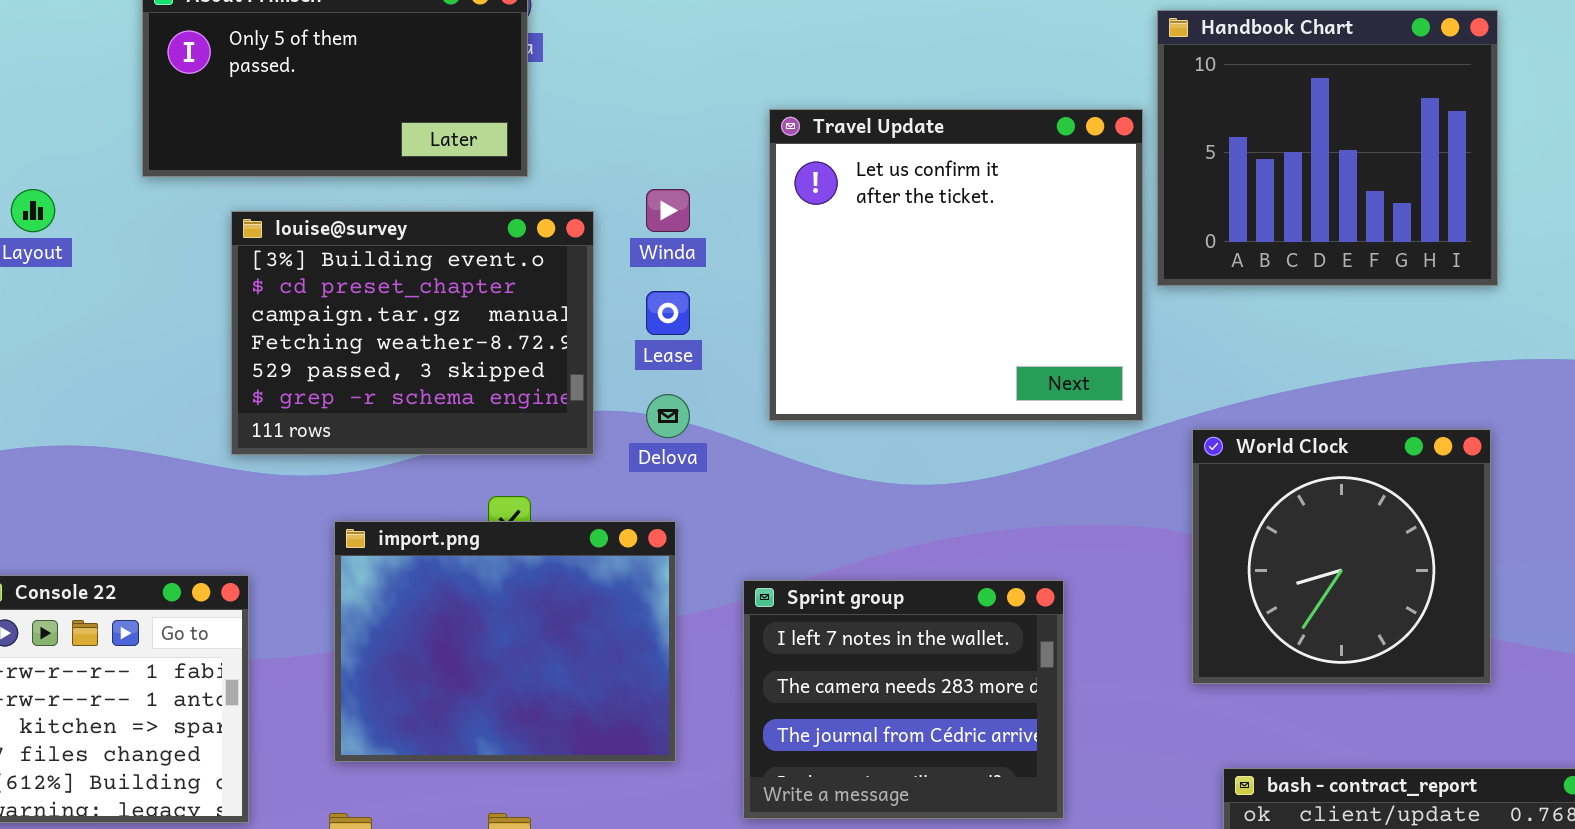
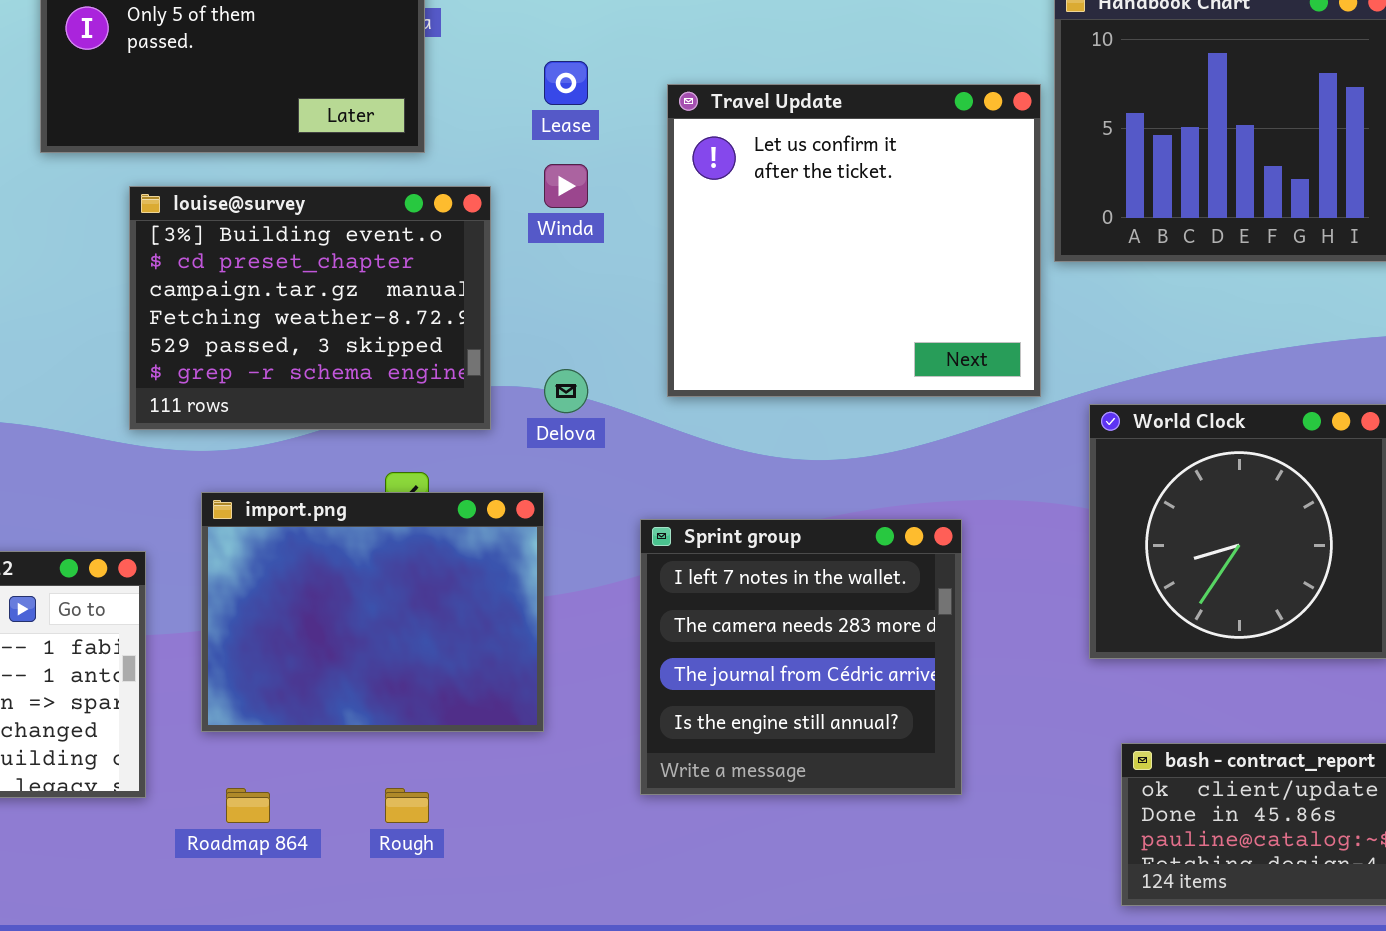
Lease: [646,291,690,335] -> [544,61,588,105], moved
import.png: [334,521,676,762] -> [201,492,544,732], moved
Sprint group: [743,580,1064,819] -> [640,519,962,795], resized

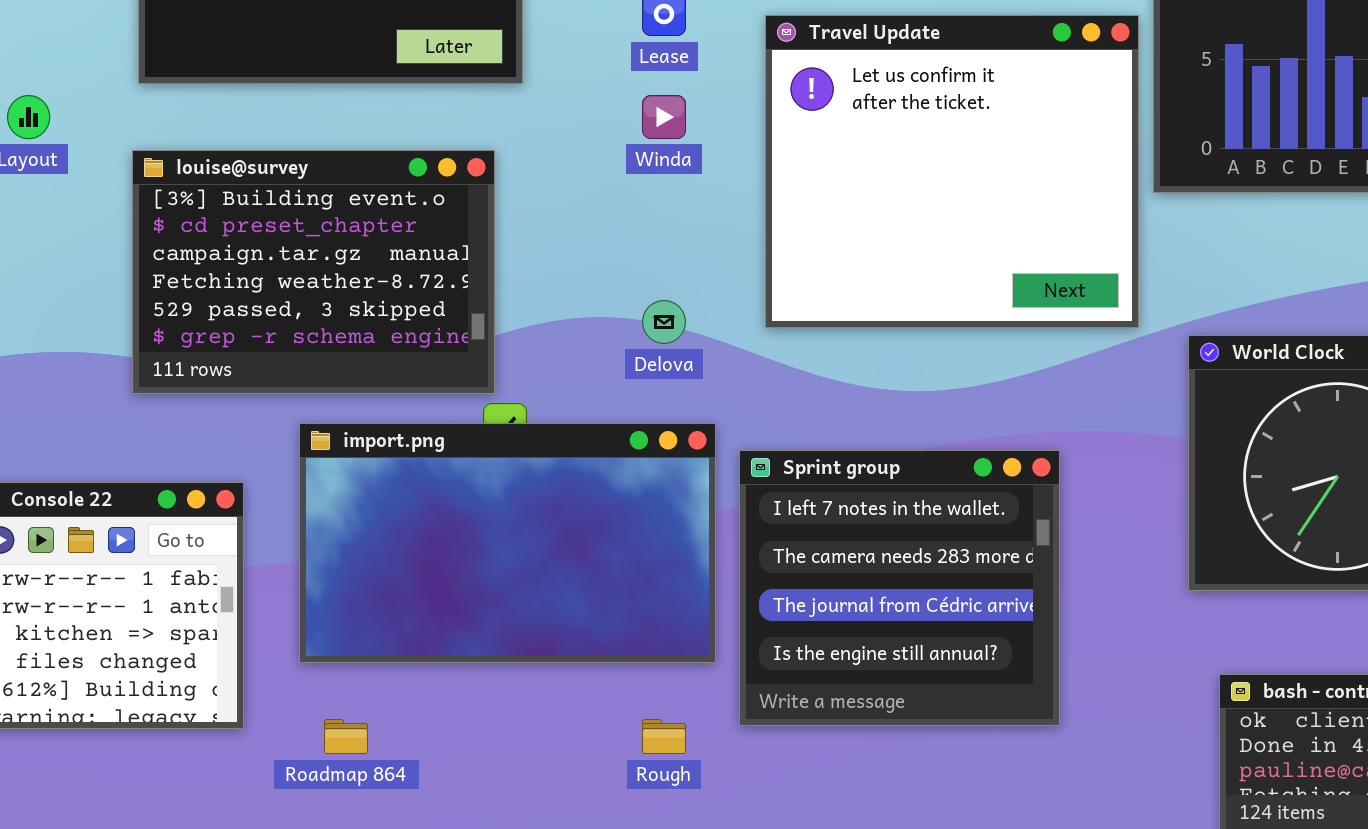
louise@survey: [129,186,491,430] -> [132,150,495,394], moved
import.png: [201,492,544,732] -> [299,423,716,663], resized
Rough: [385,788,429,823] -> [642,719,686,754], moved

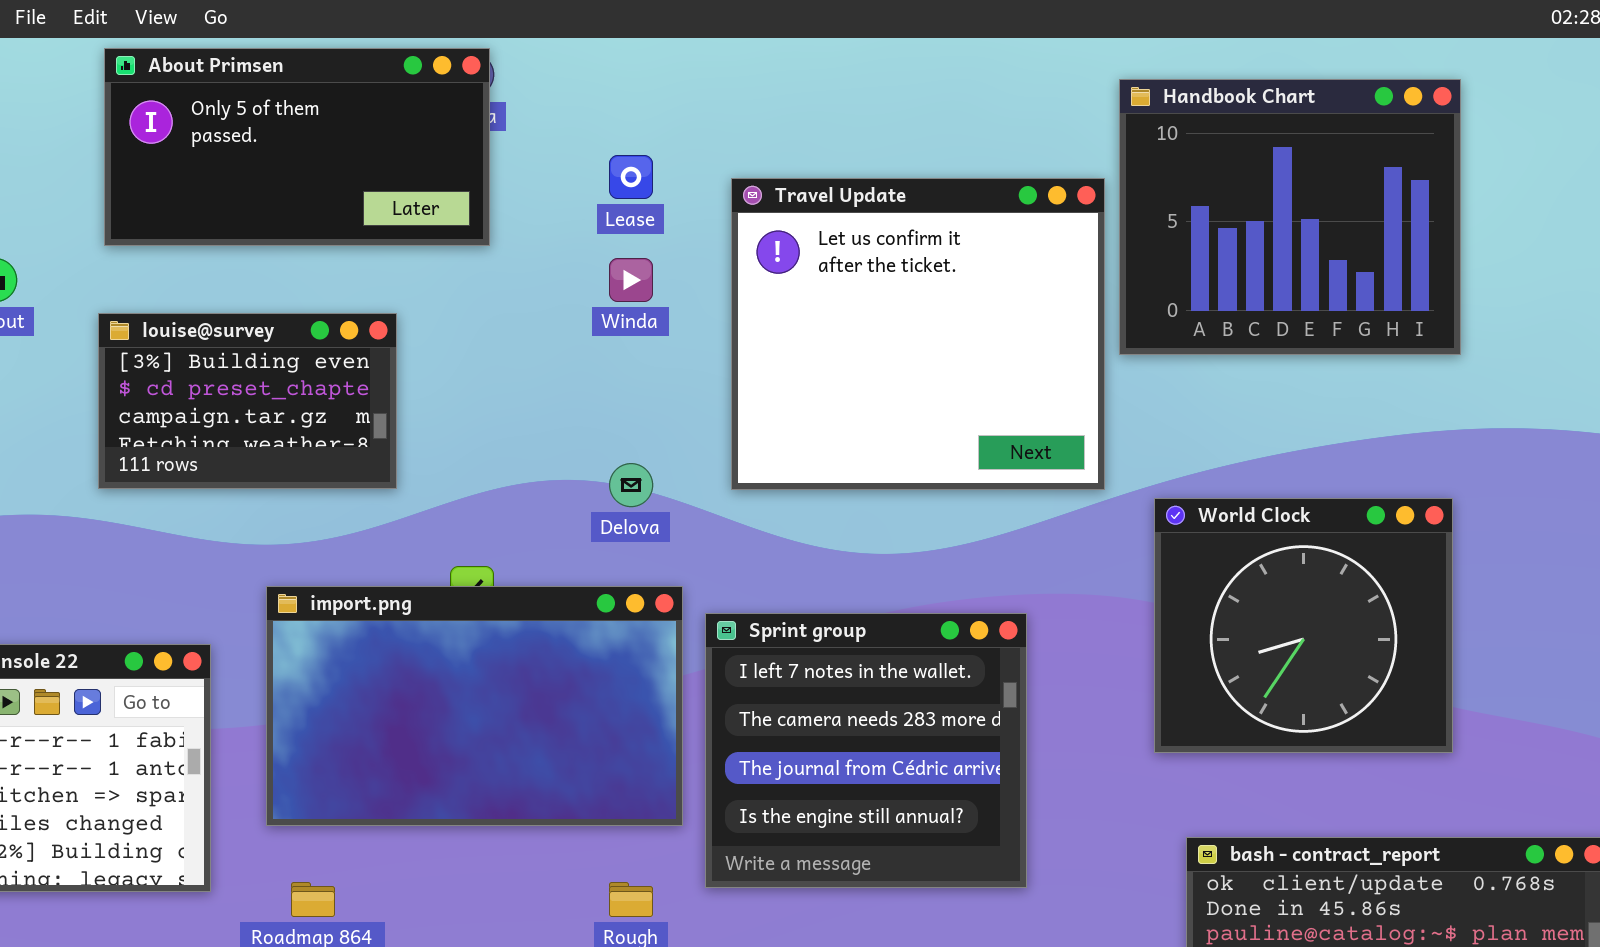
louise@survey: [132,150,495,394] -> [98,313,397,489], resized

